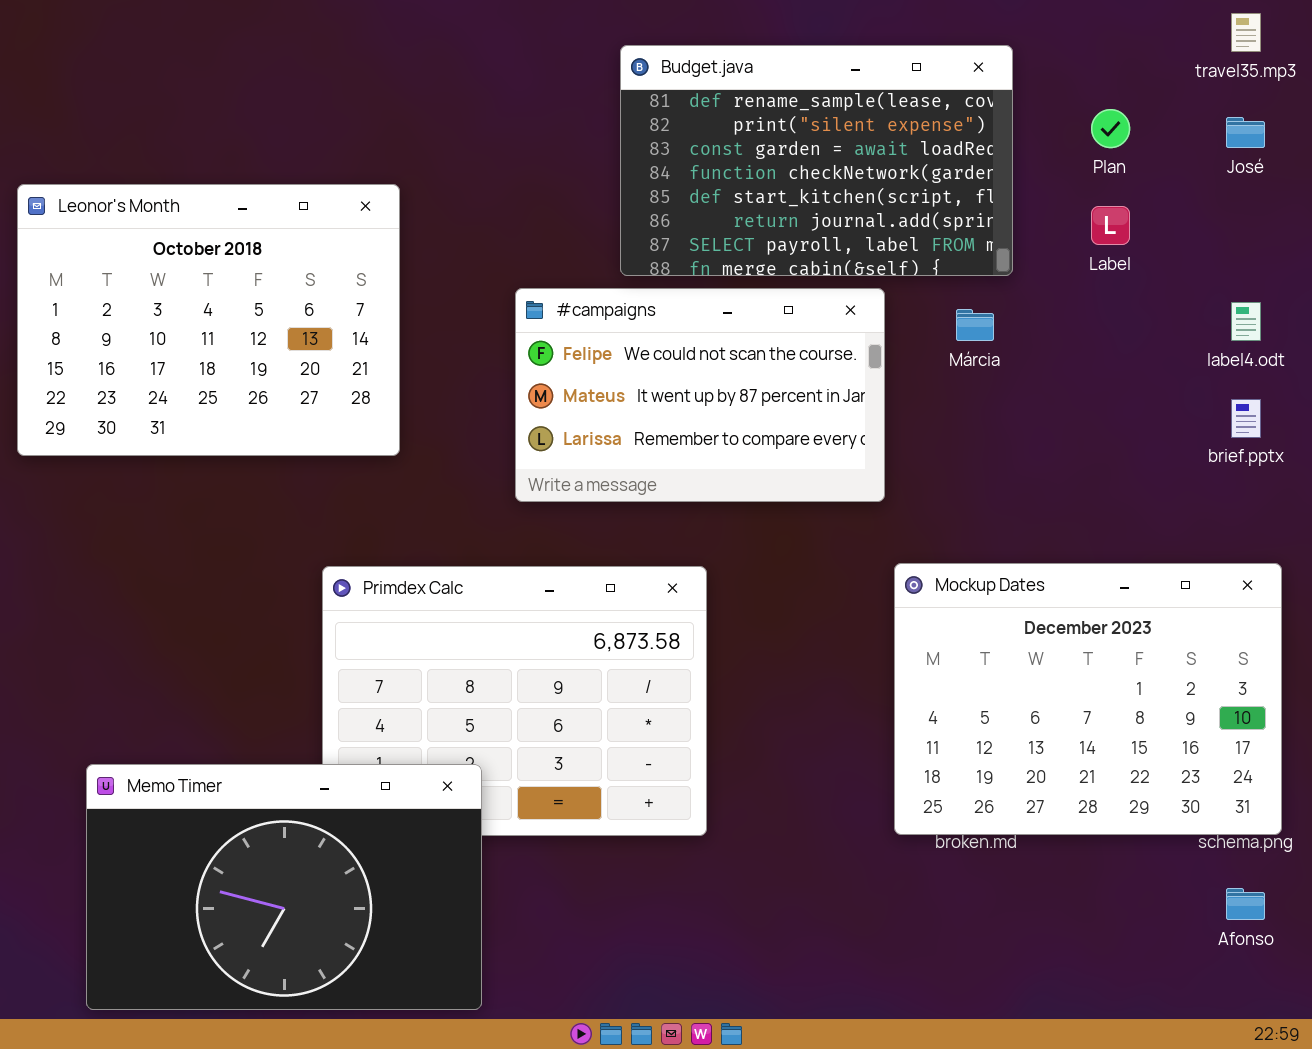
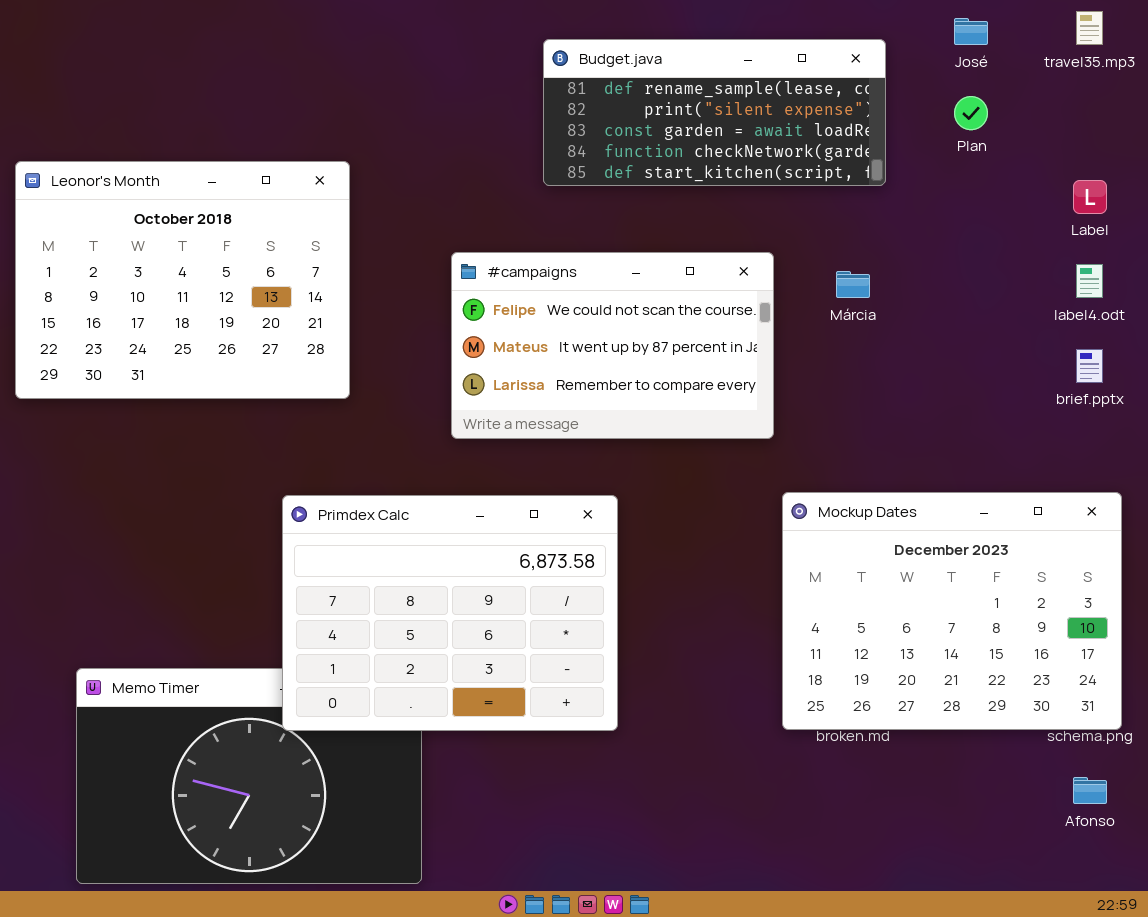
Budget.java: [620,45,1013,276] -> [543,39,886,186], resized
José: [1226,117,1265,148] -> [954,18,988,45], moved
Label: [1091,206,1130,245] -> [1073,180,1107,214], moved
Primdex Calc: [322,566,707,836] -> [282,495,618,731], raised

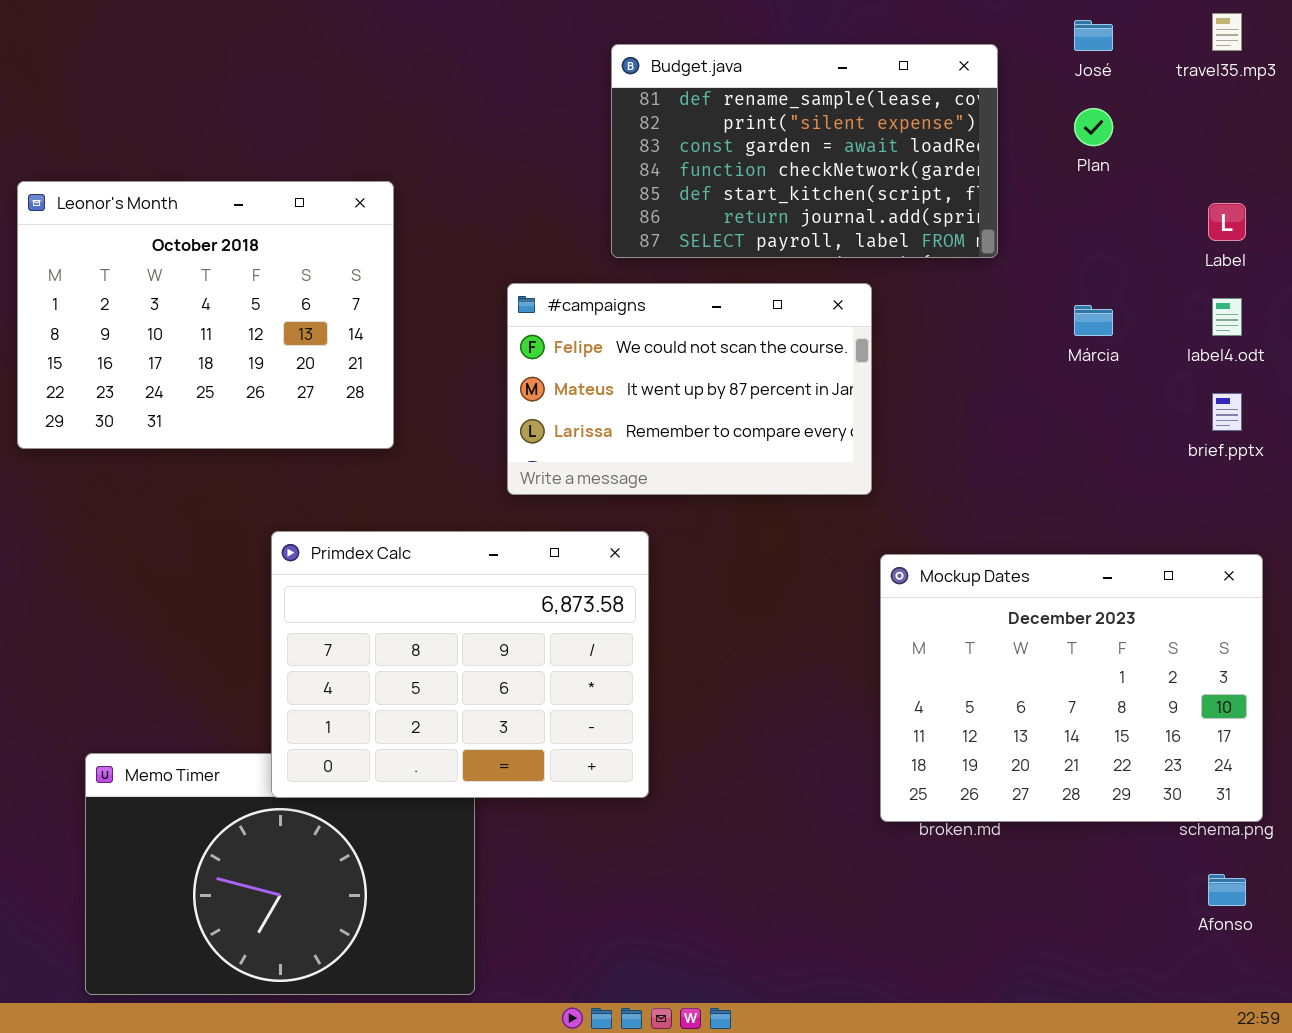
Budget.java: [543,39,886,186] -> [611,44,998,258], resized
Márcia: [836,271,870,298] -> [1074,305,1113,336], moved
Primdex Calc: [282,495,618,731] -> [271,531,649,798], moved

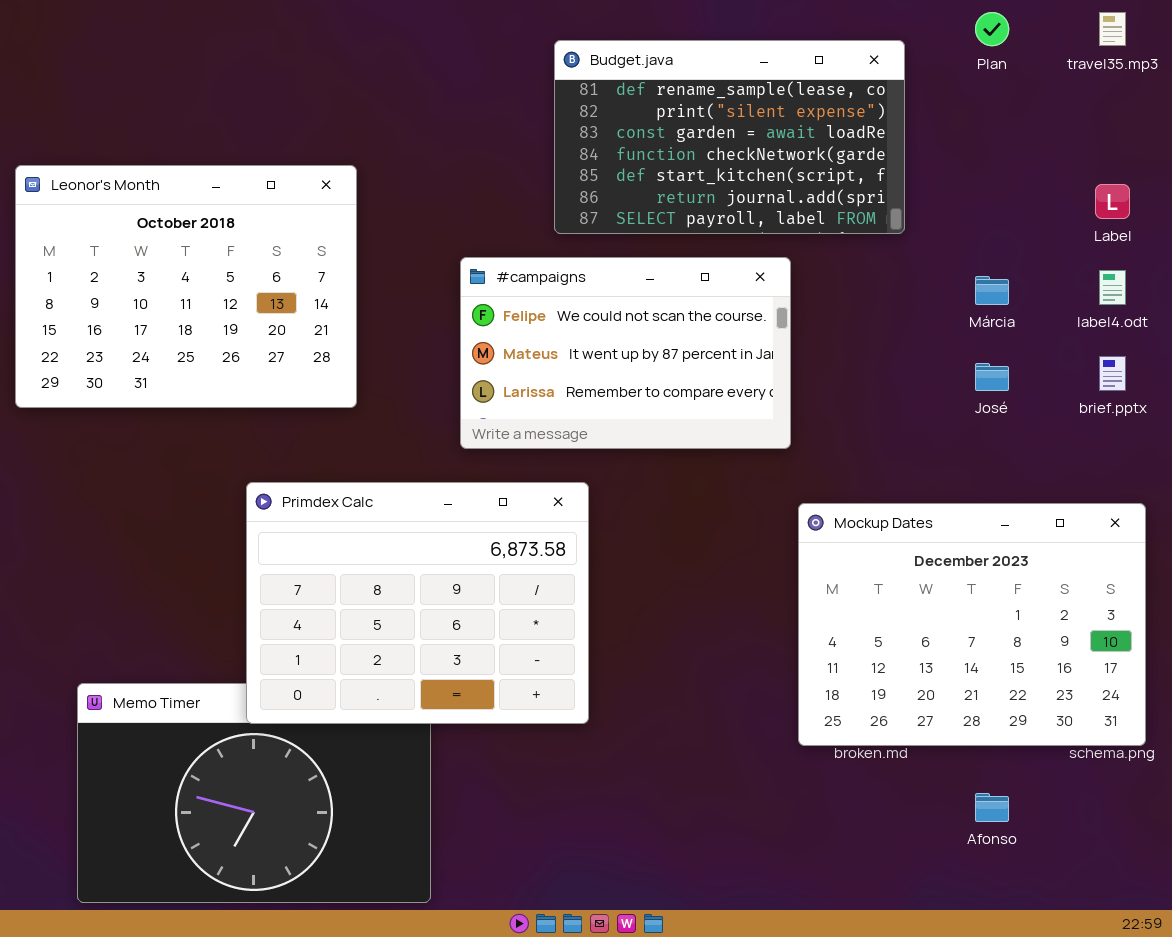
José: [1074,20,1113,51] -> [975,363,1009,391], moved
Plan: [1074,108,1113,146] -> [975,12,1009,46], moved
Afonso: [1208,874,1246,906] -> [975,793,1009,822], moved

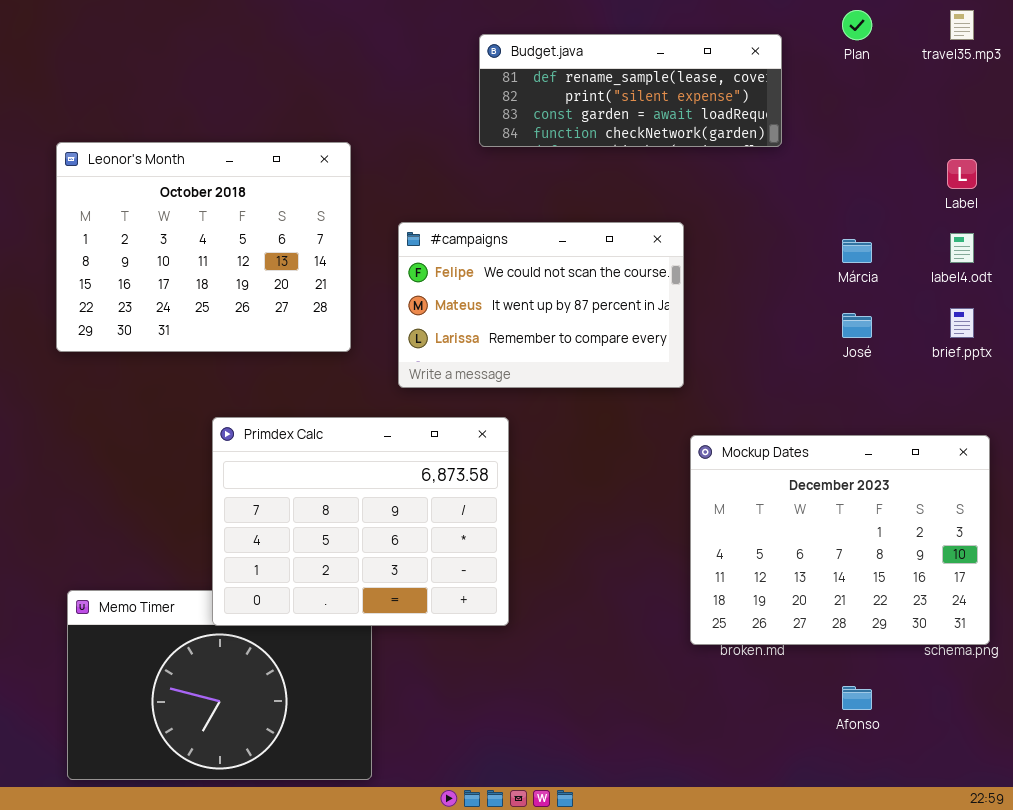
Budget.java: [554,40,905,234] -> [479,34,782,147], resized
Leonor's Month: [15,165,357,408] -> [56,142,351,352], moved

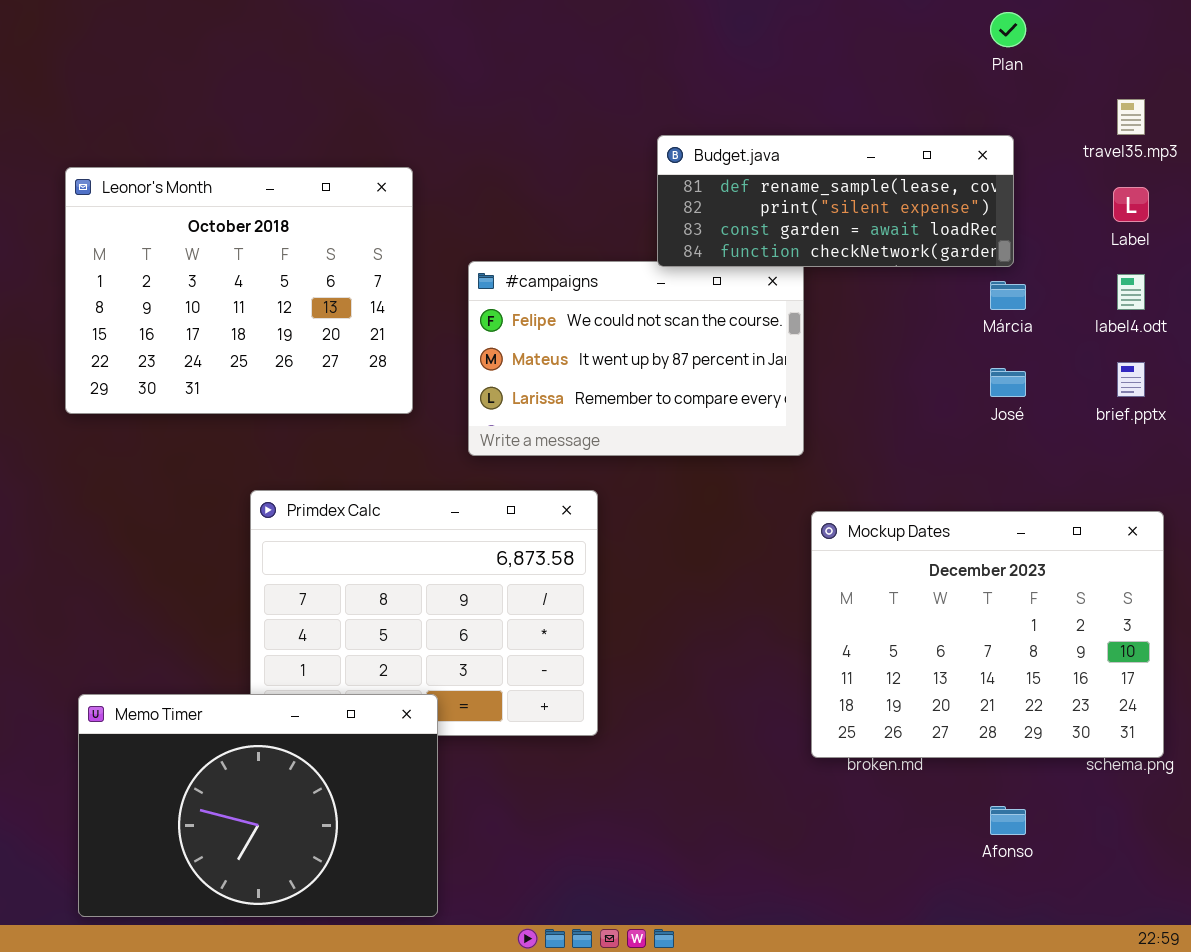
travel35.mp3: [950,10,974,40] -> [1117,99,1145,135], moved
Budget.java: [479,34,782,147] -> [657,135,1014,267], moved
Memo Timer: [67,590,372,780] -> [78,694,438,917], raised

